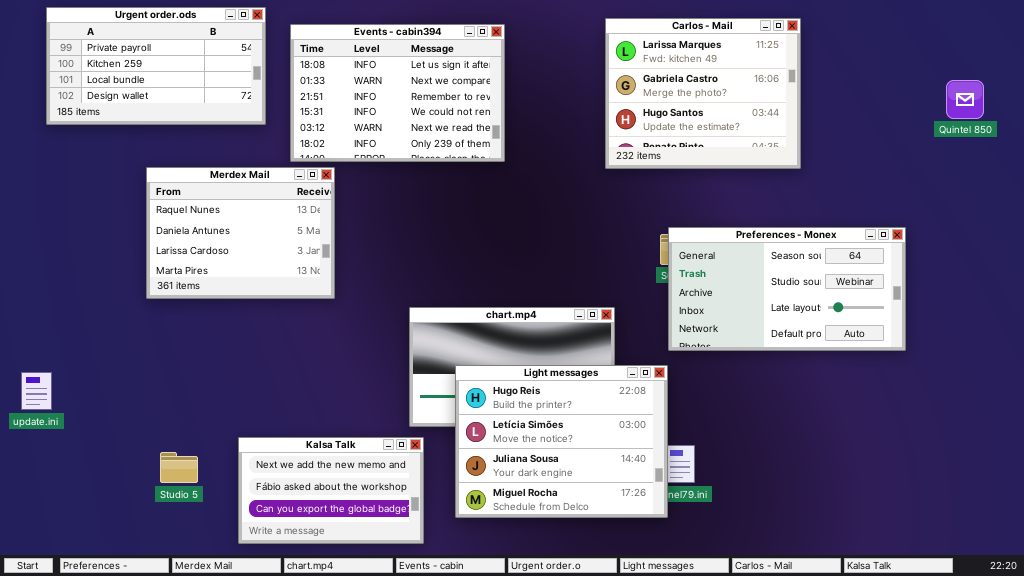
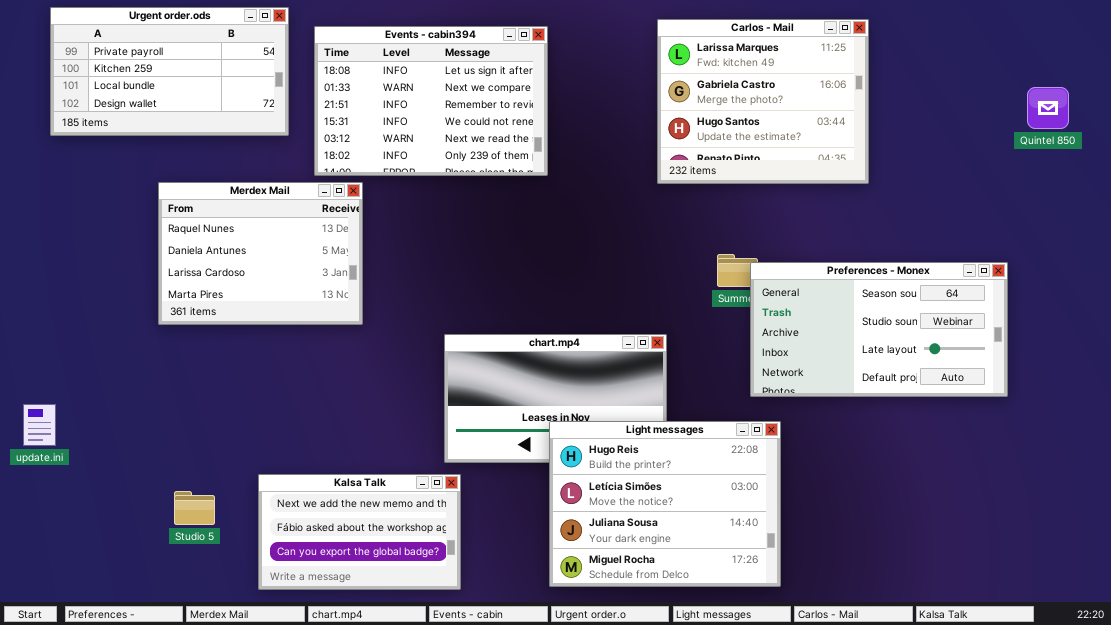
Preferences - Monex: [668,227,906,351] -> [750,262,1008,397], moved
Light messages: [455,365,668,518] -> [549,421,781,587], moved

